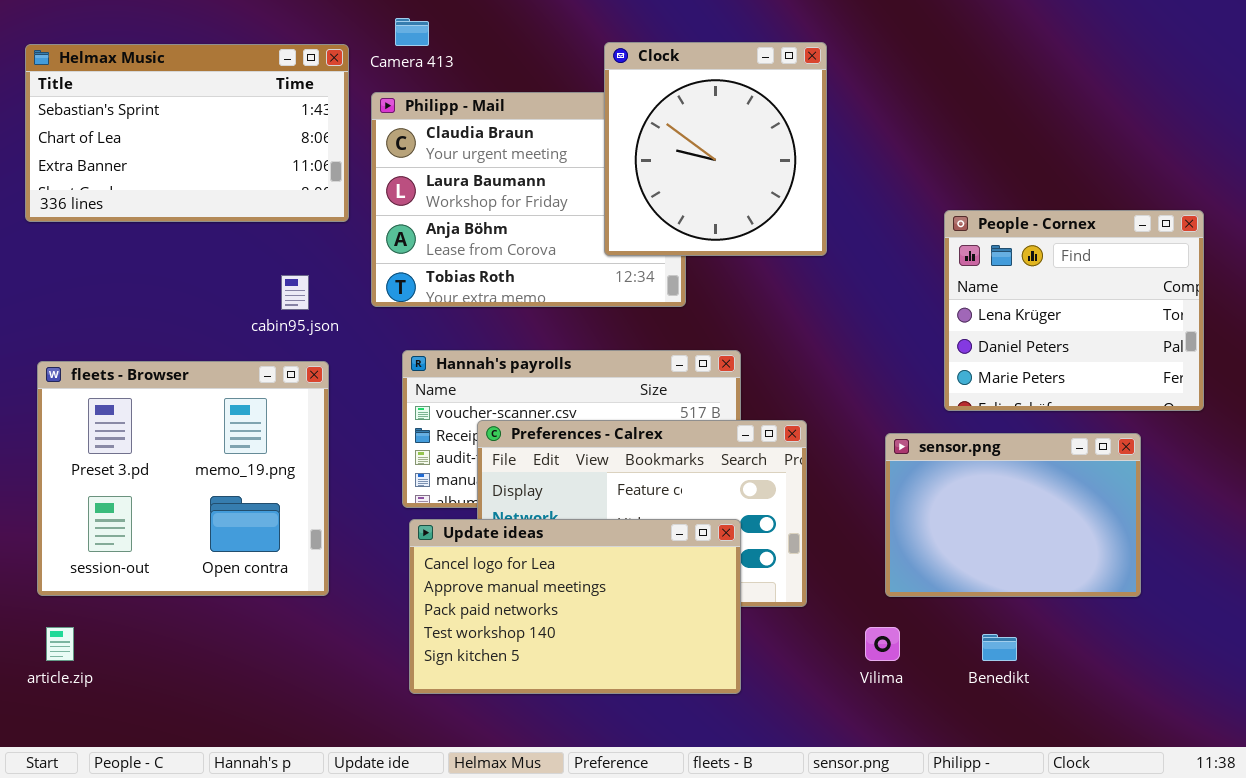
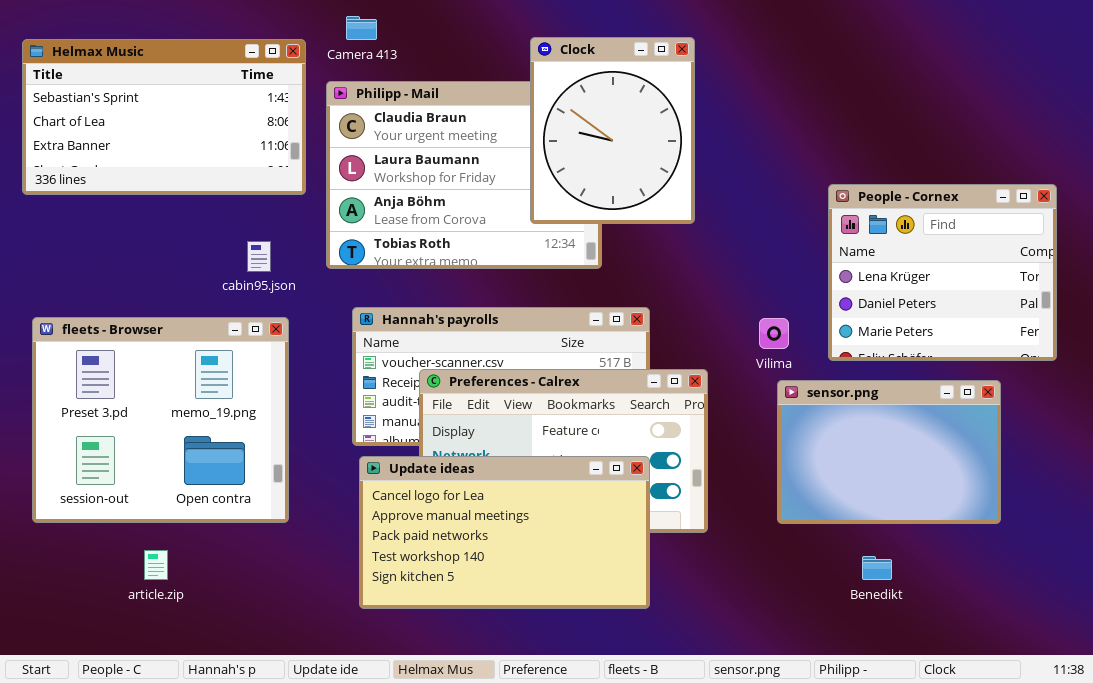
Clock: [604,42,827,256] -> [530,37,695,224], resized
article.zip: [46,627,74,661] -> [144,550,168,580], moved
Vilima: [865,627,900,661] -> [759,318,789,349], moved

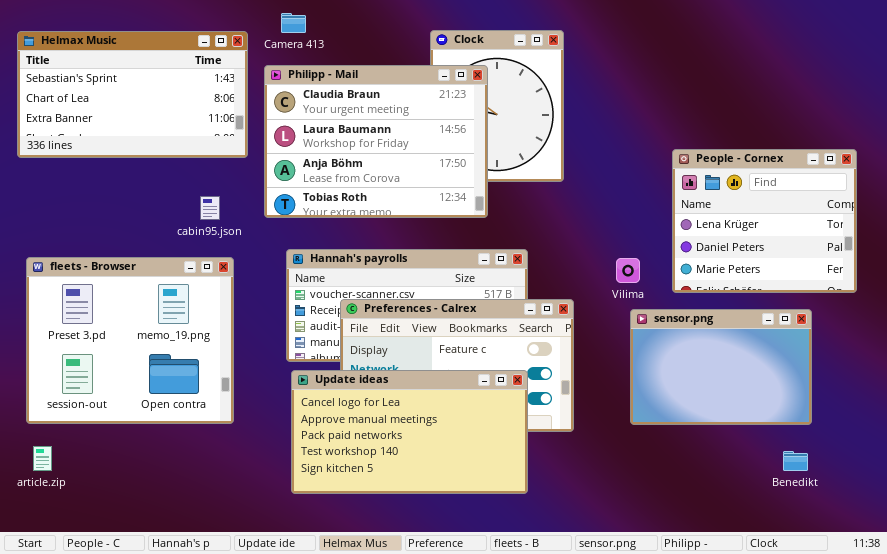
Philipp - Mail: [326,81,602,269] -> [264,65,488,218], raised
article.zip: [144,550,168,580] -> [33,446,52,471], moved
Benedikt: [862,556,892,580] -> [783,451,808,471], moved

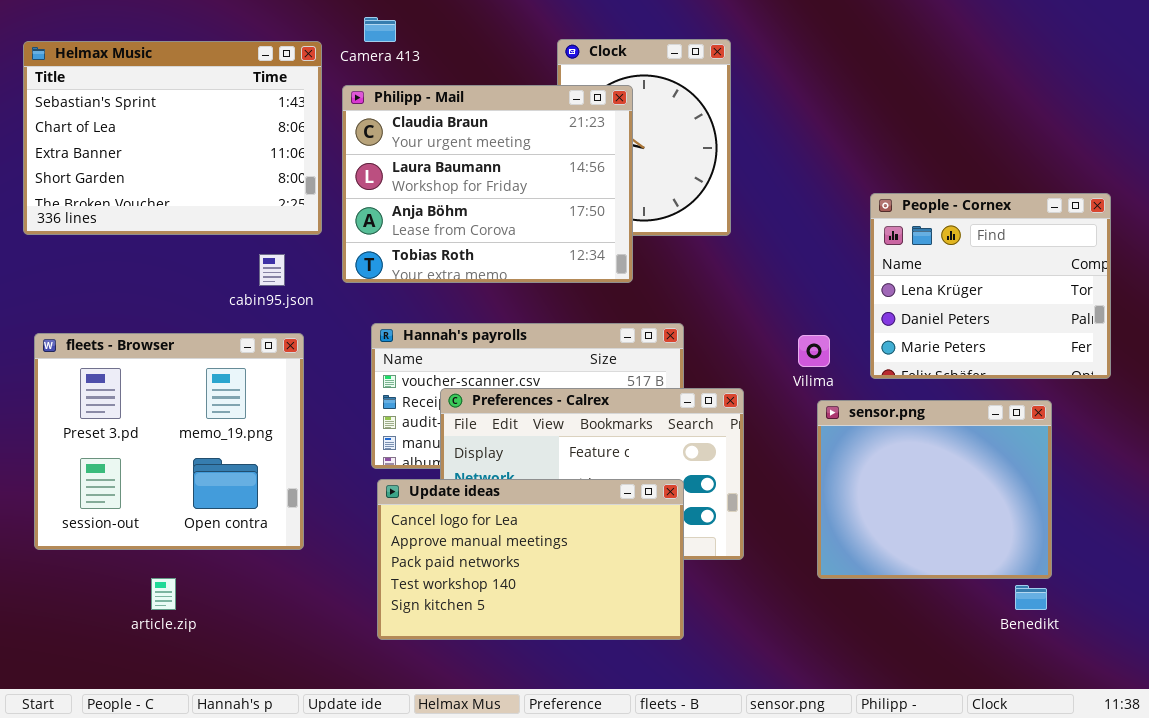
Helmax Music: [17,31,248,158] -> [23,41,322,235], resized
sensor.png: [630,309,812,425] -> [817,400,1052,579], resized
article.zip: [33,446,52,471] -> [151,578,176,610], moved

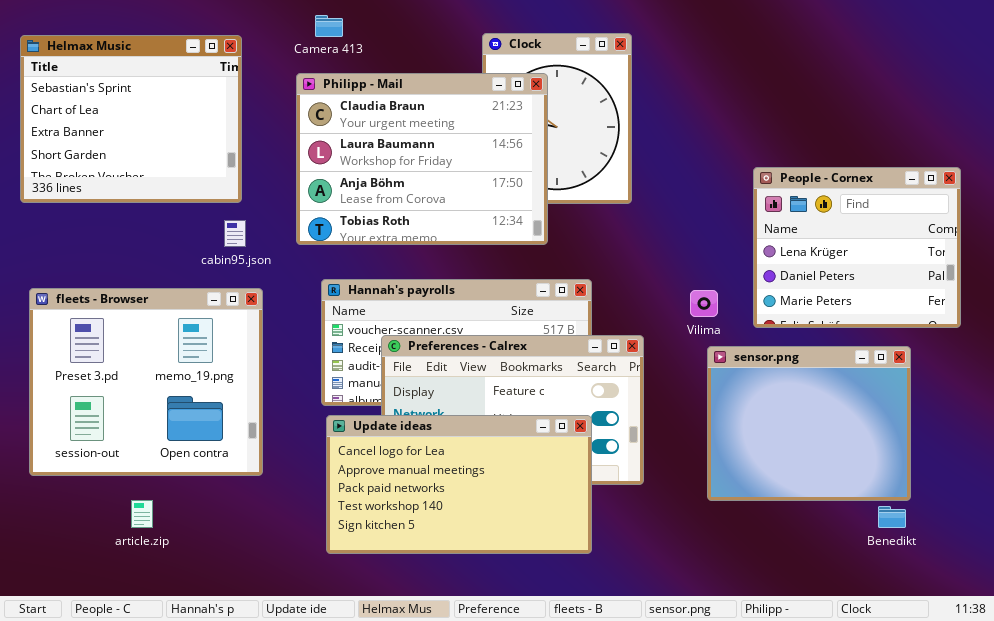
Helmax Music: [23,41,322,235] -> [20,35,242,203], resized

